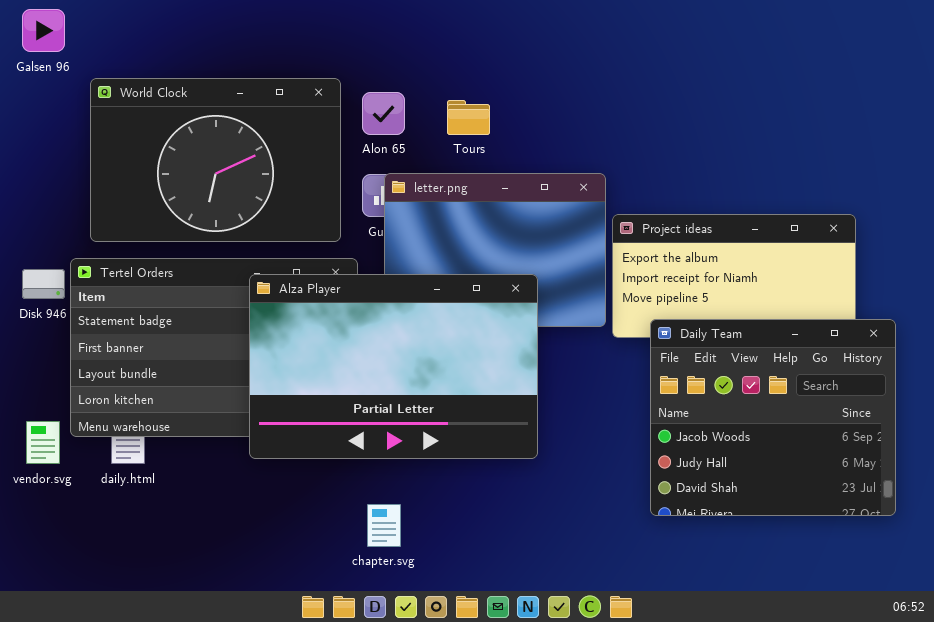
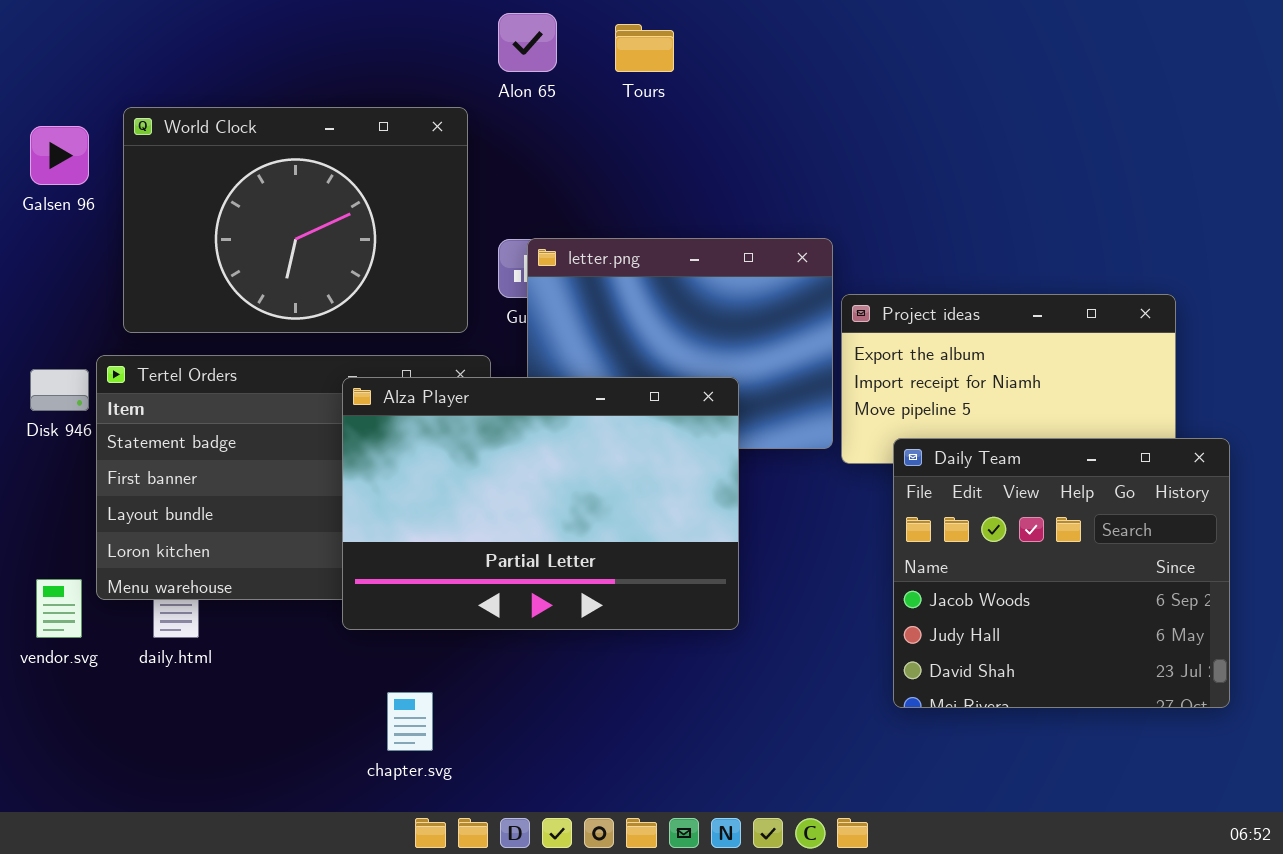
Galsen 96: [22,9,65,52] -> [30,126,89,185], moved
Alon 65: [362,92,405,135] -> [498,13,557,72], moved
Tours: [447,100,490,135] -> [615,24,674,72], moved
chapter.svg: [367,504,401,547] -> [387,692,433,751], moved

